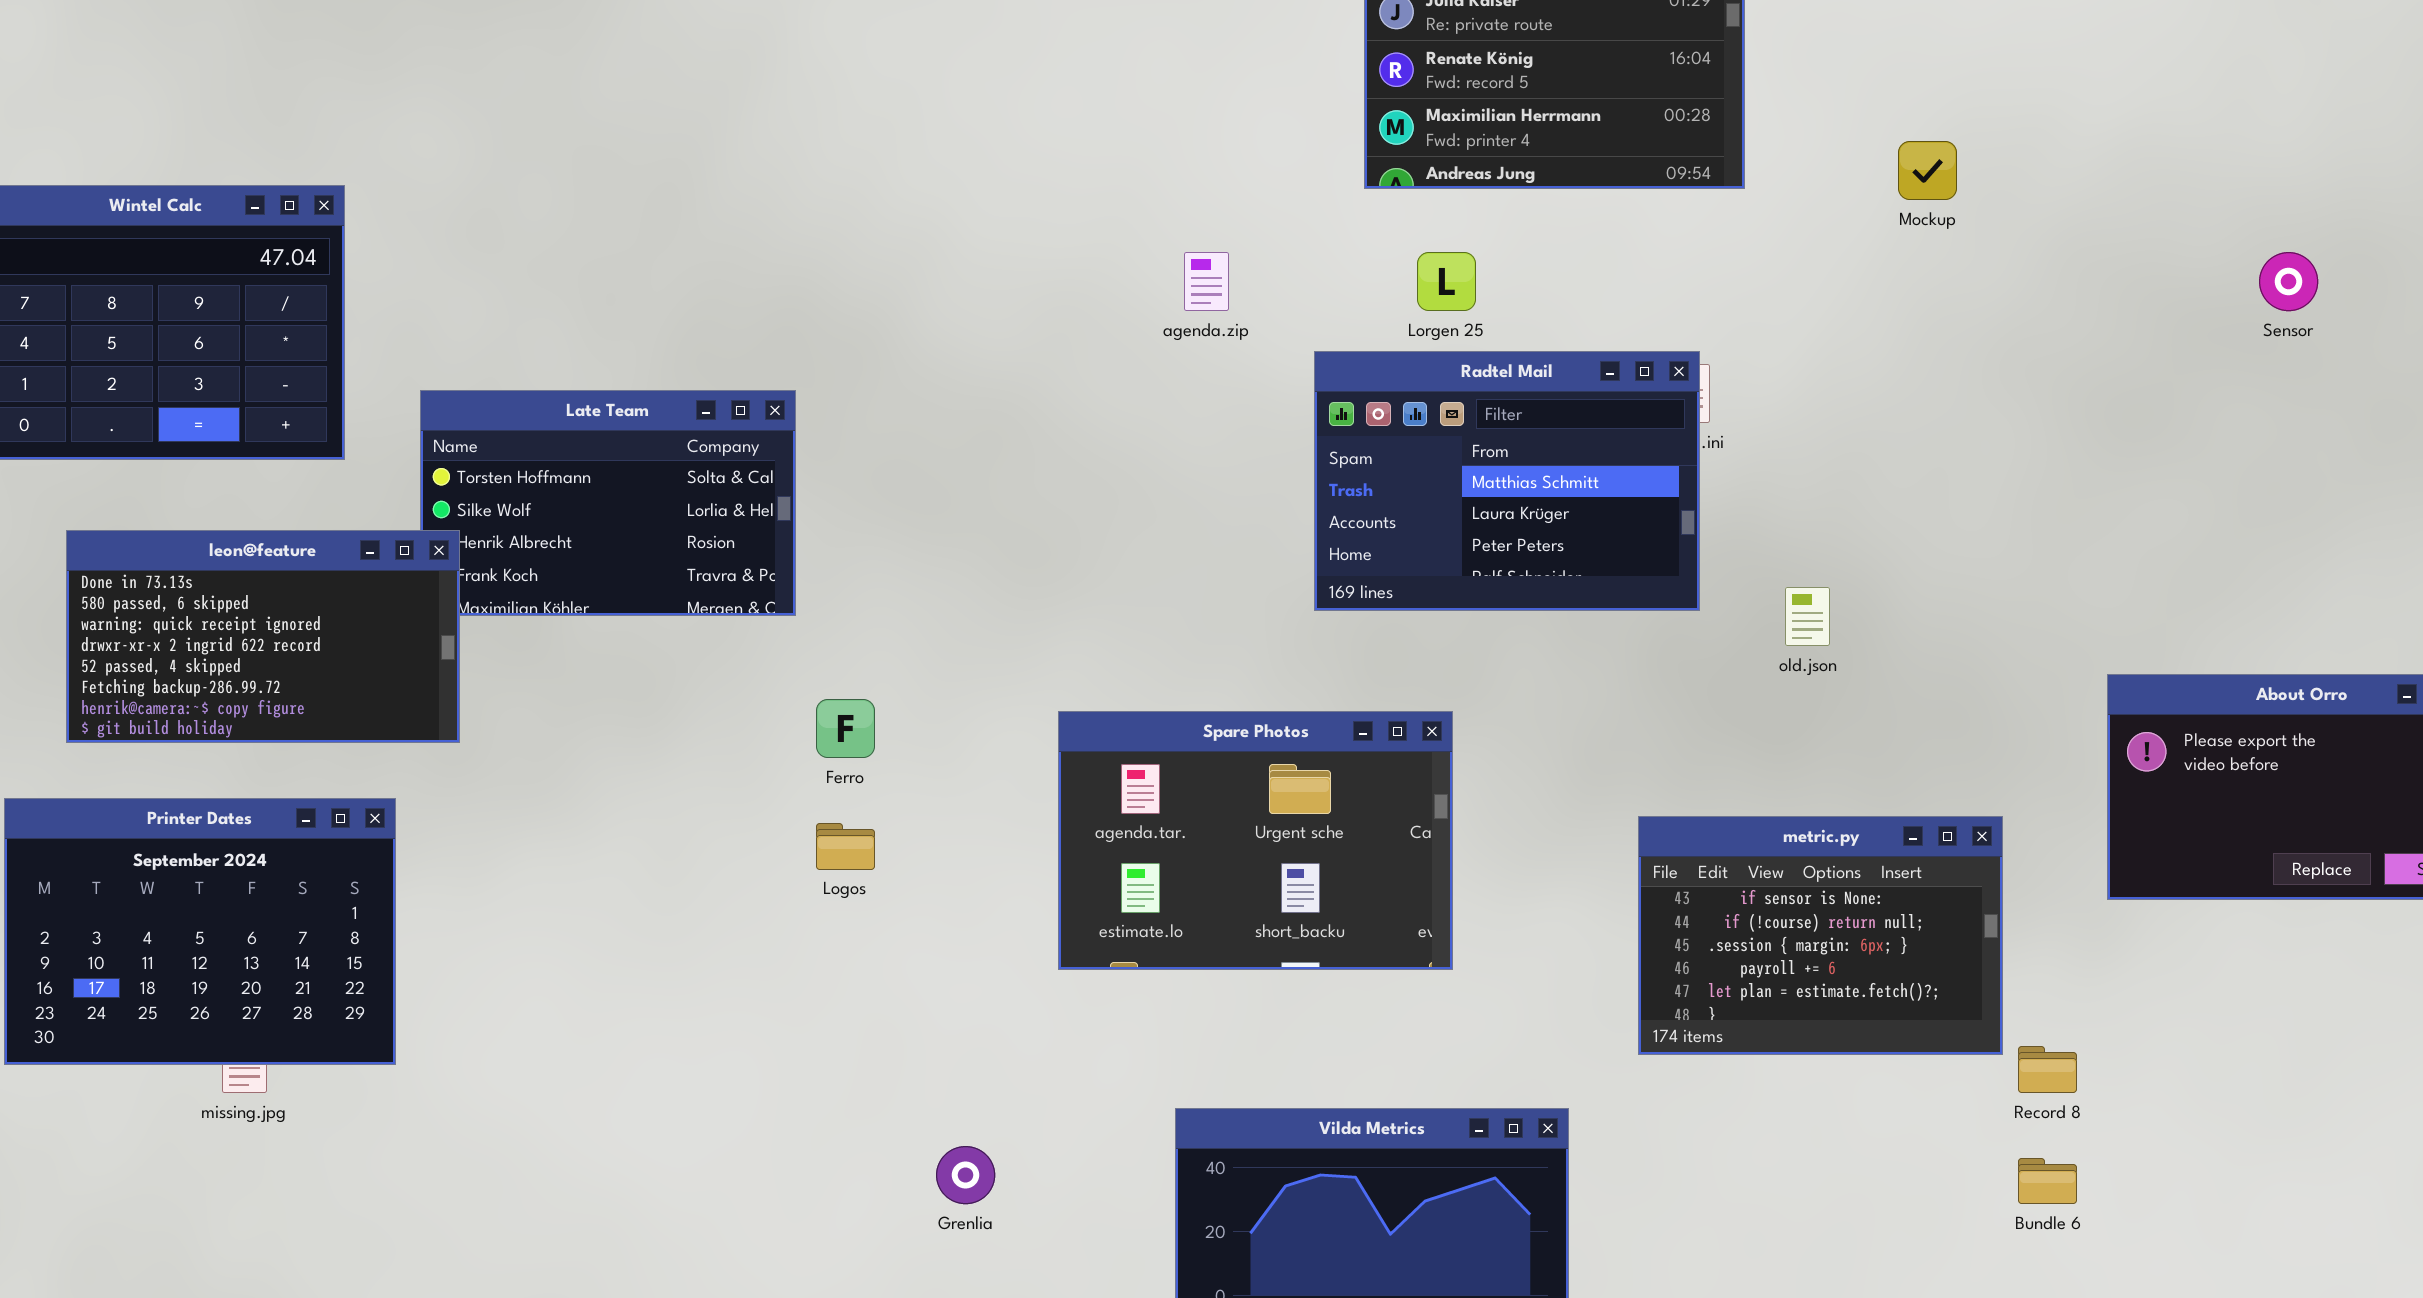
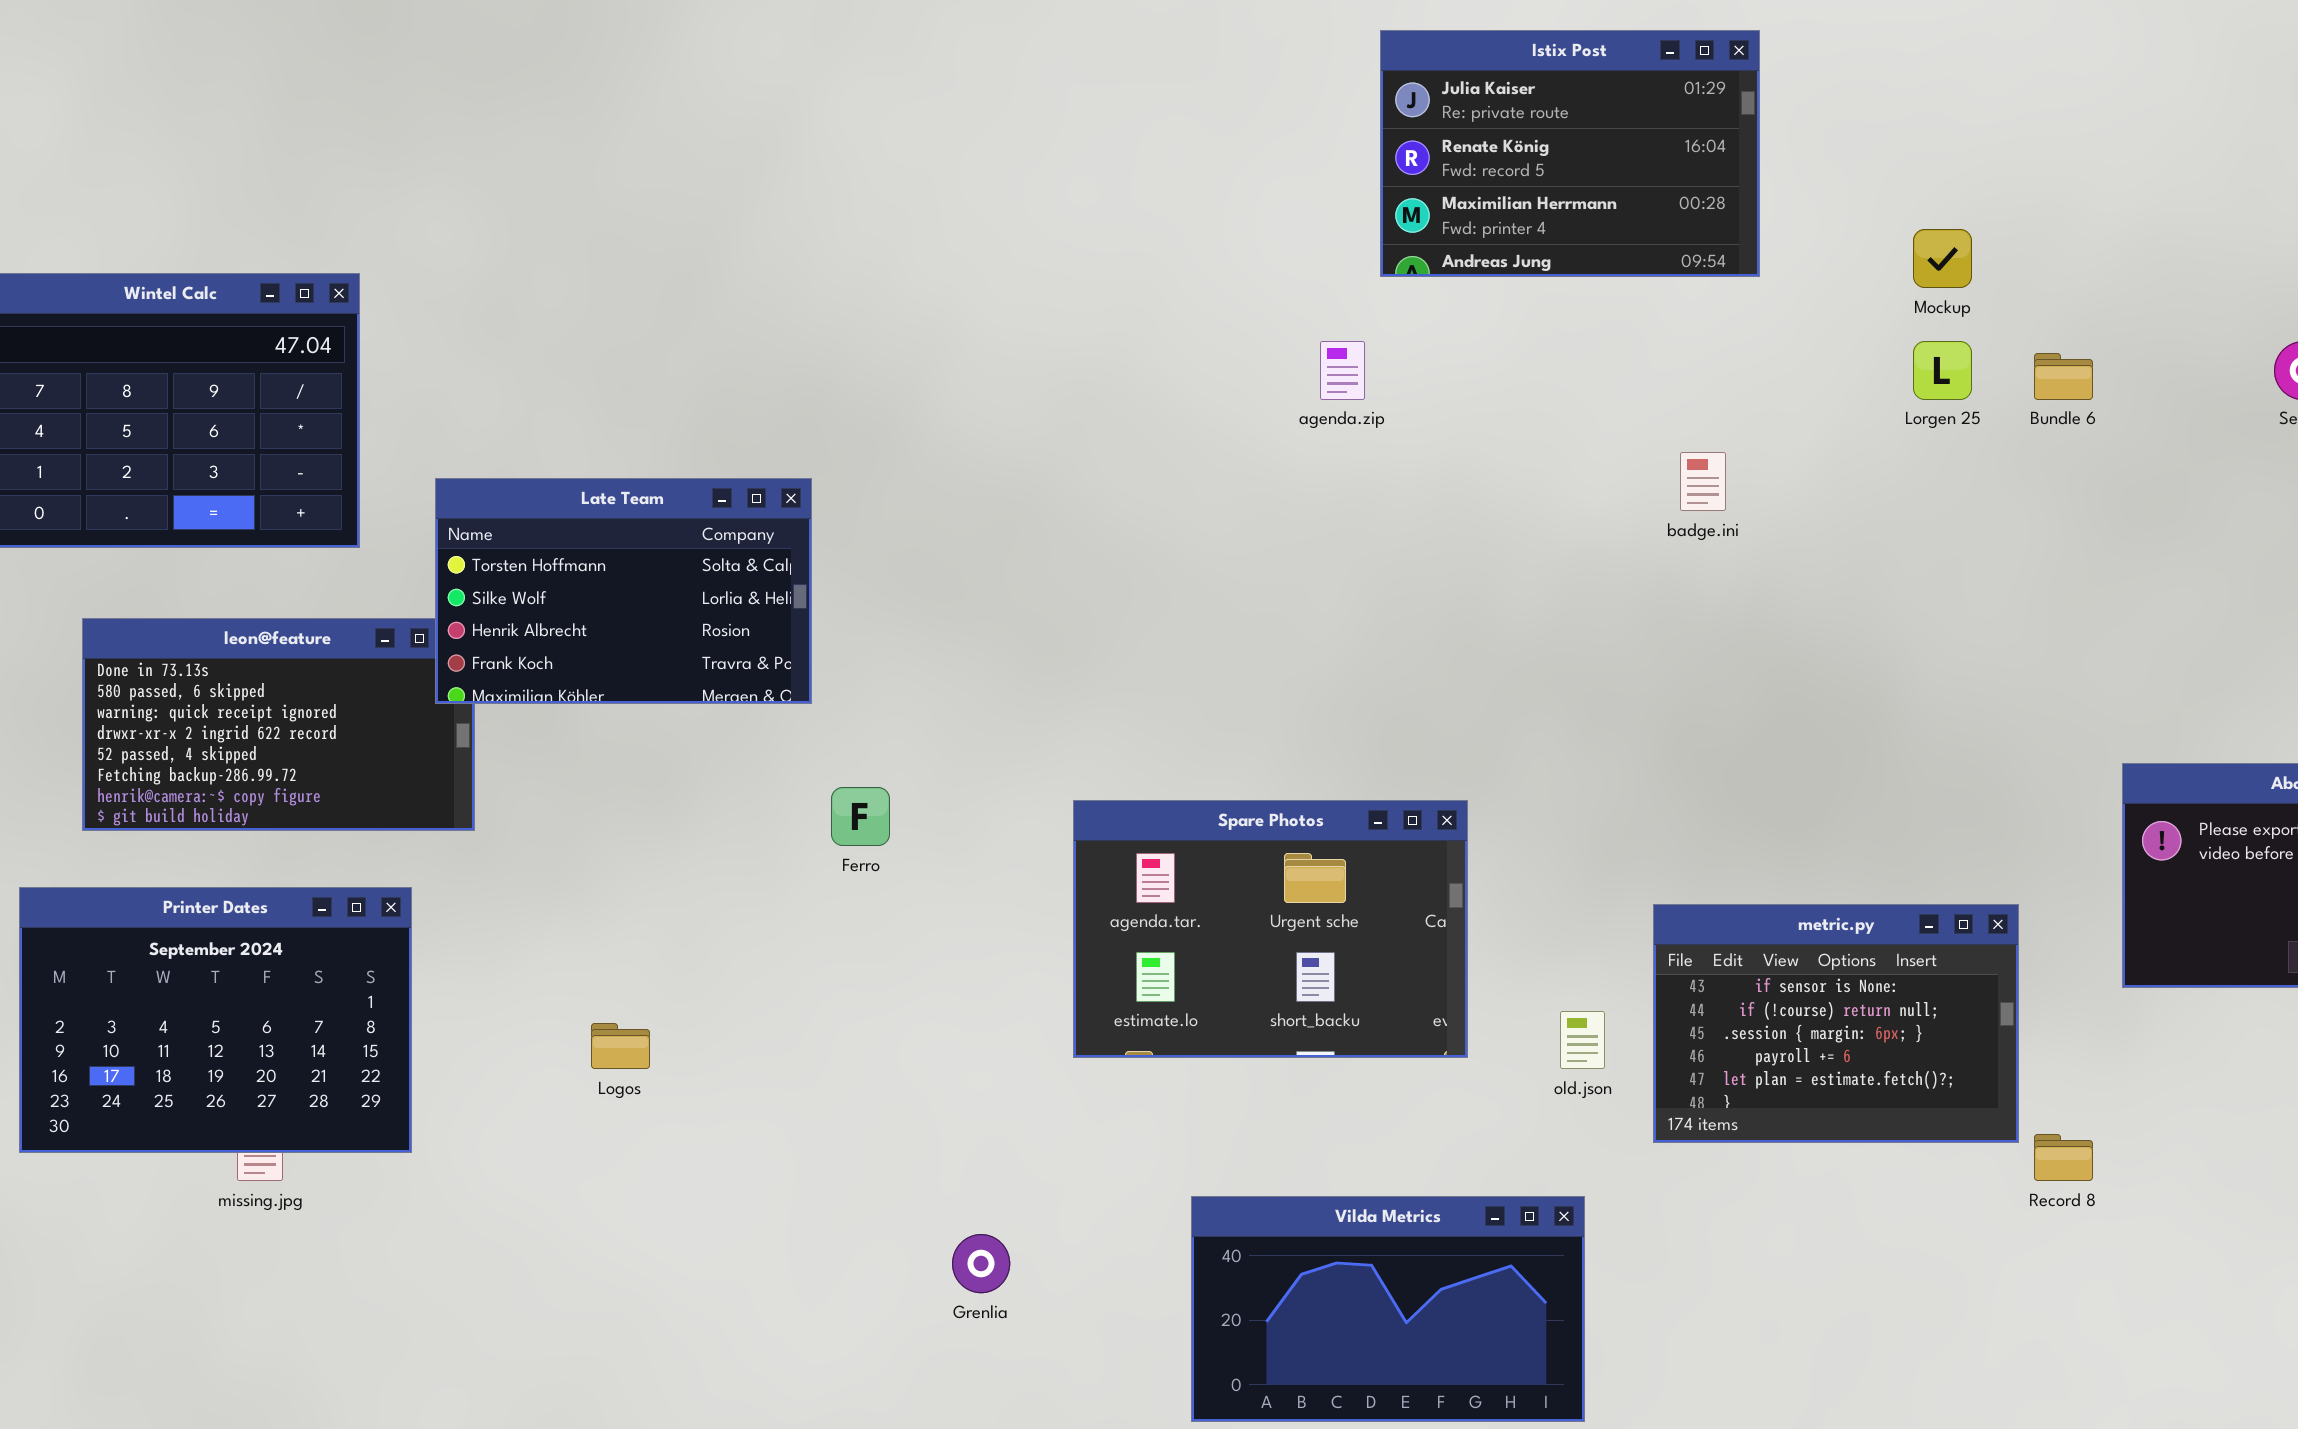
agenda.zip: [1184,252,1229,311] -> [1320,341,1365,400], moved
Lorgen 25: [1417,252,1476,311] -> [1913,341,1972,400], moved
Radtel Mail: [1314,351,1700,611] -> none, closed
Late Team: [420,390,796,616] -> [435,478,812,704], raised
old.json: [1785,587,1830,646] -> [1560,1011,1605,1069], moved
Logos: [816,823,875,870] -> [591,1023,650,1069], moved
Bundle 6: [2018,1158,2077,1204] -> [2034,353,2093,400], moved

